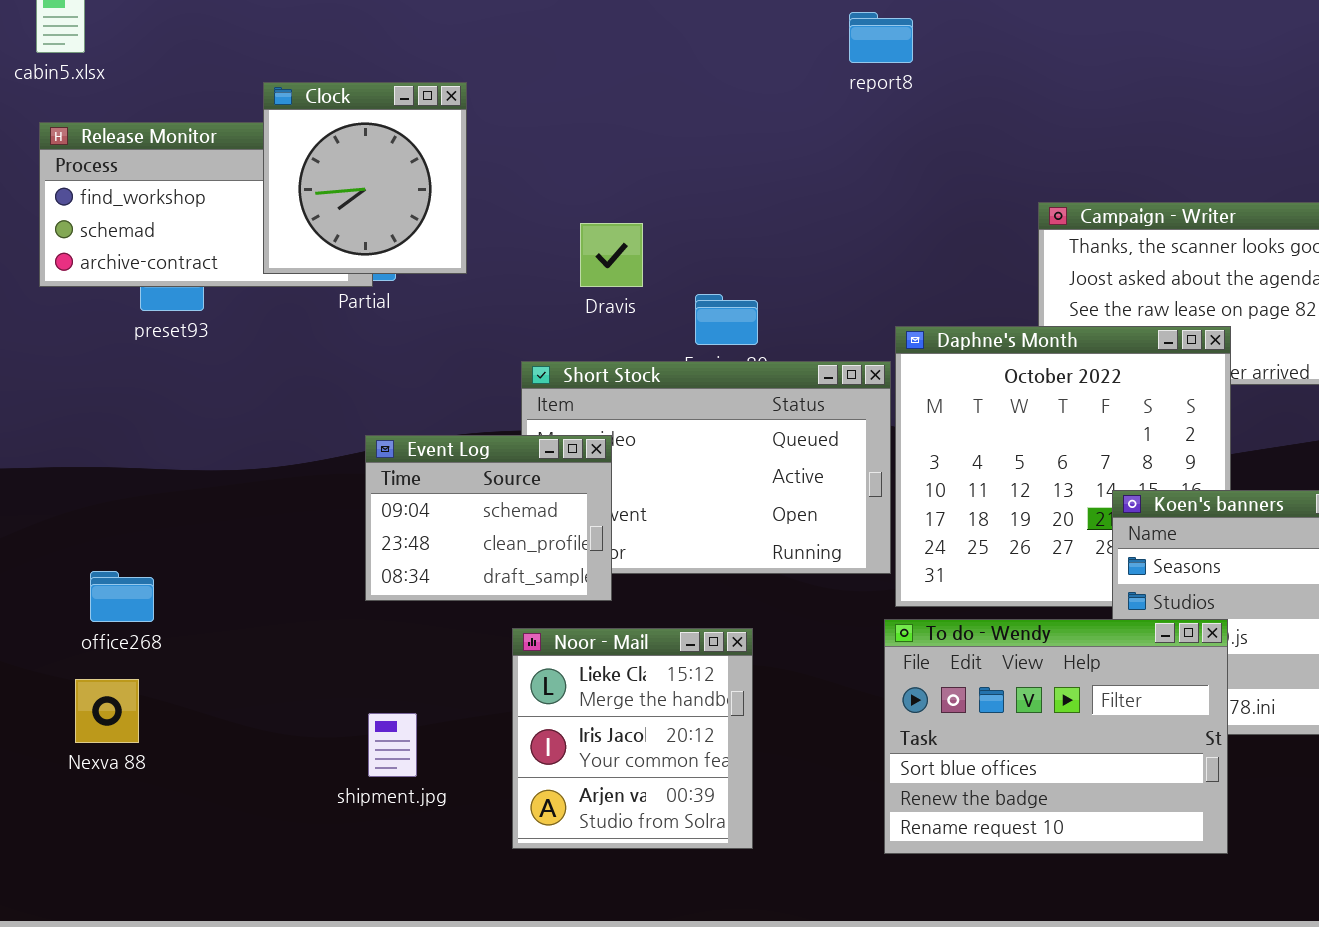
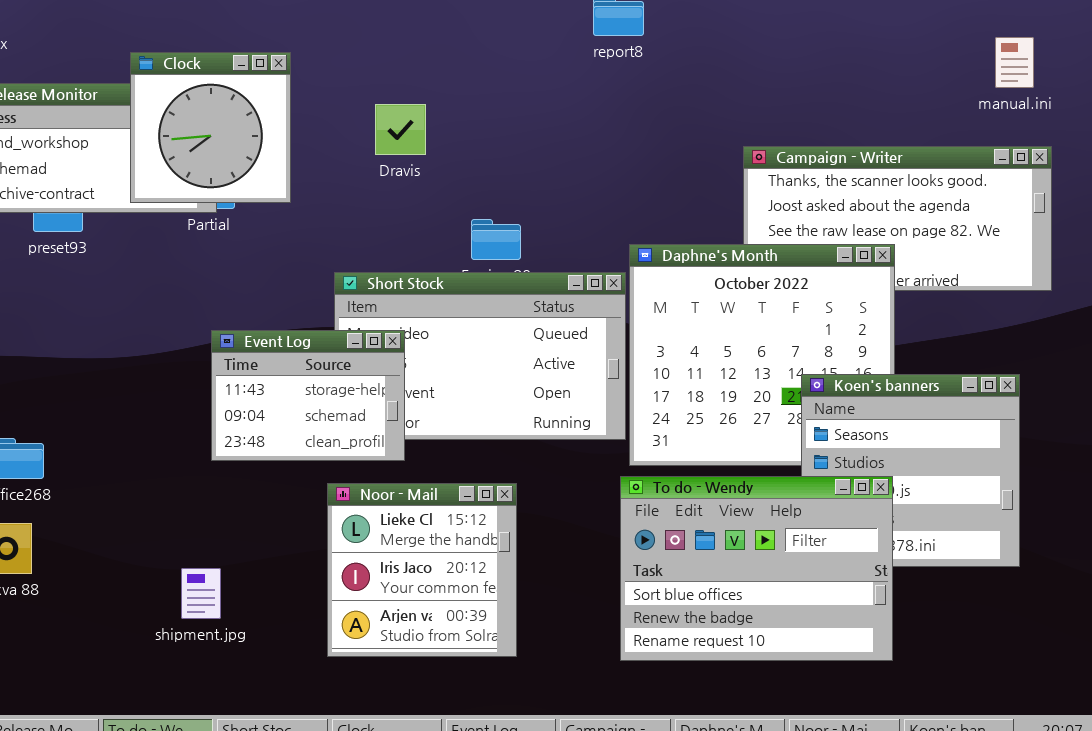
Dravis: [580,223,643,287] -> [375,104,426,155], moved
Event Log: [365,435,612,601] -> [211,330,405,461], scrolled up 1 row
shipment.jpg: [368,713,417,777] -> [181,568,221,619], moved

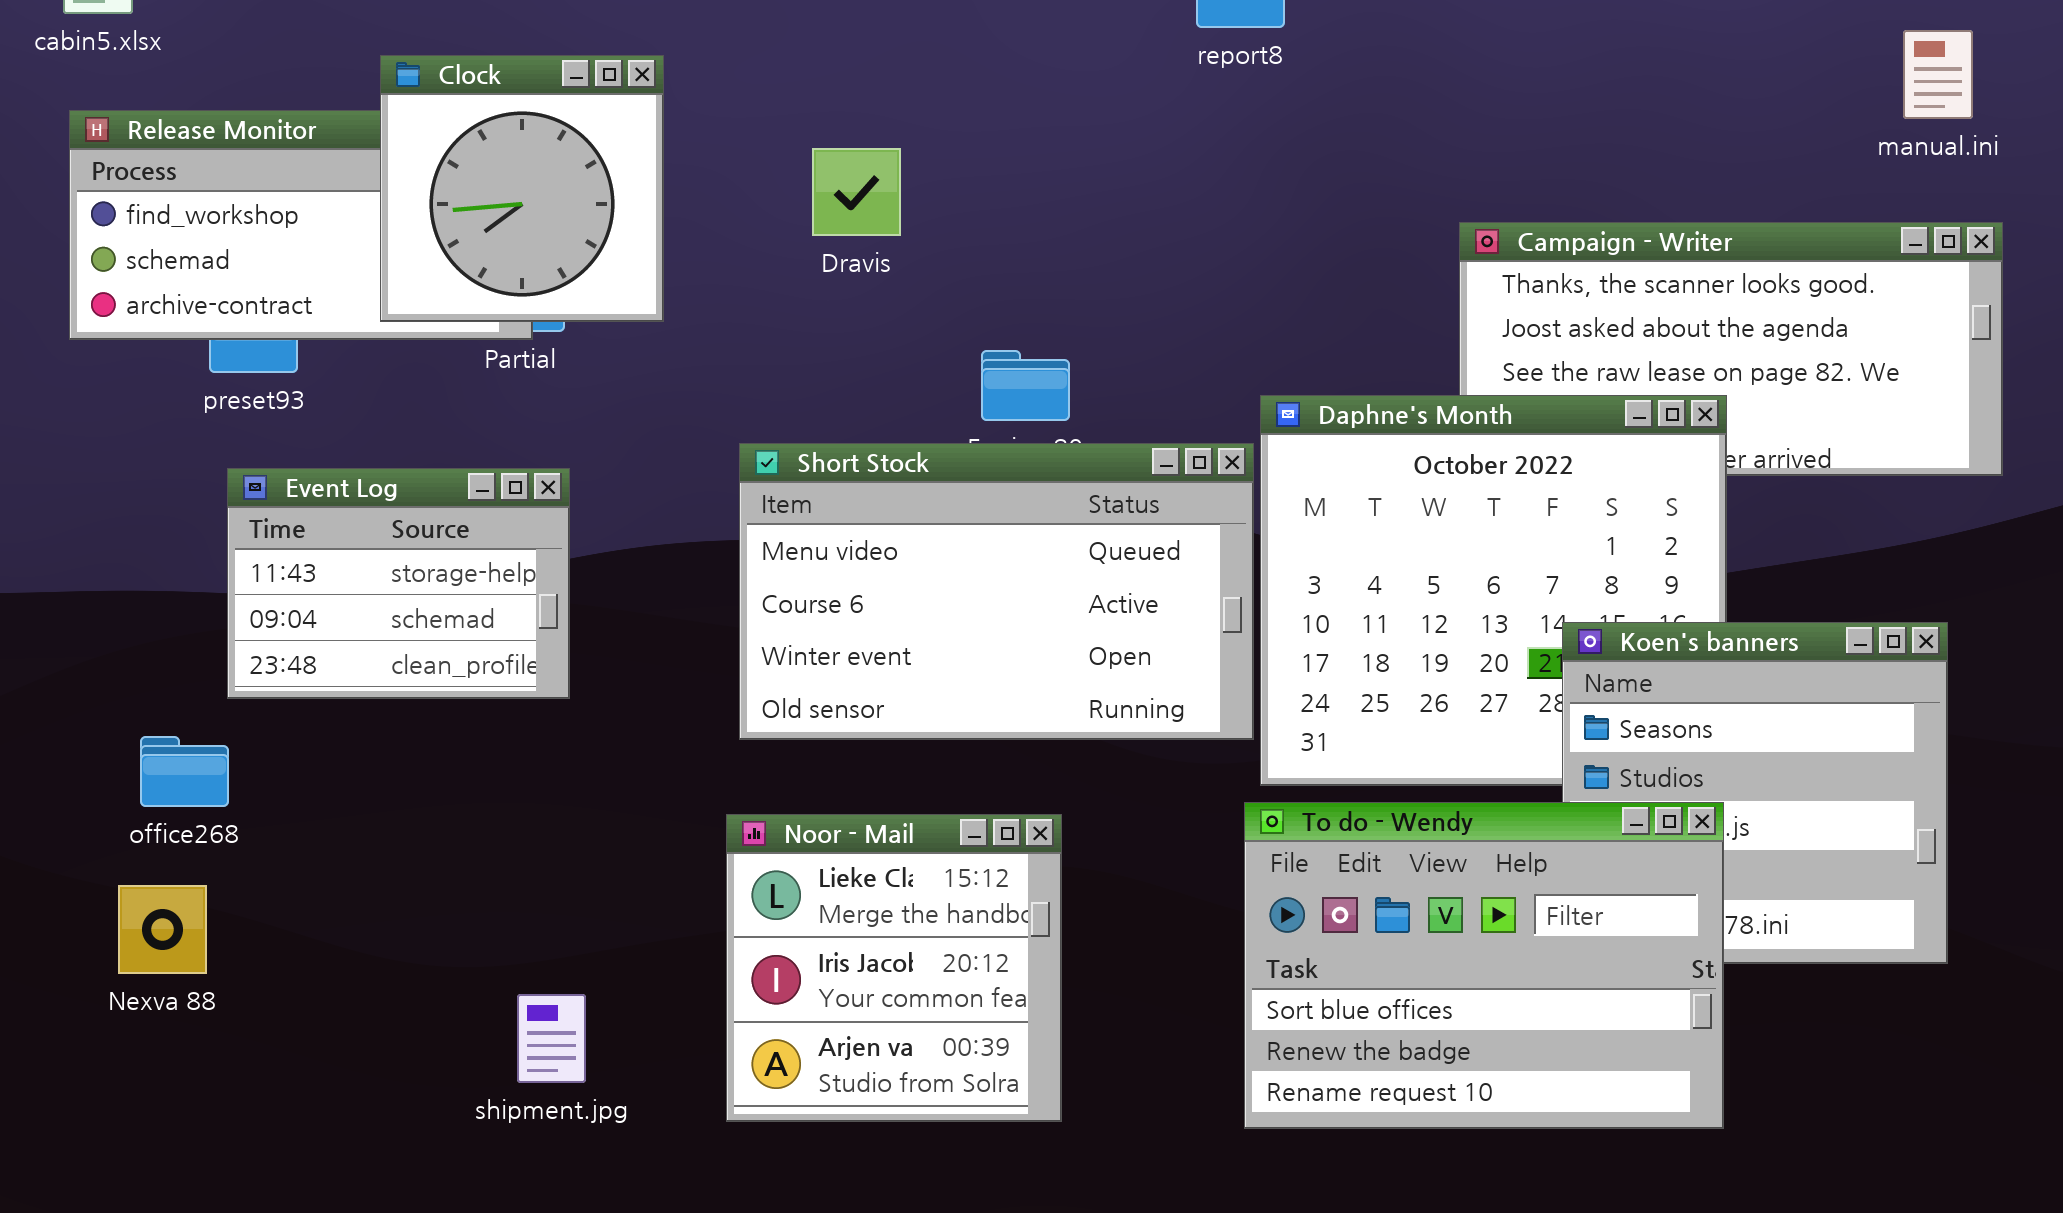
Event Log: [211,330,405,461] -> [227,468,570,699], moved
shipment.jpg: [181,568,221,619] -> [517,994,586,1083], moved

